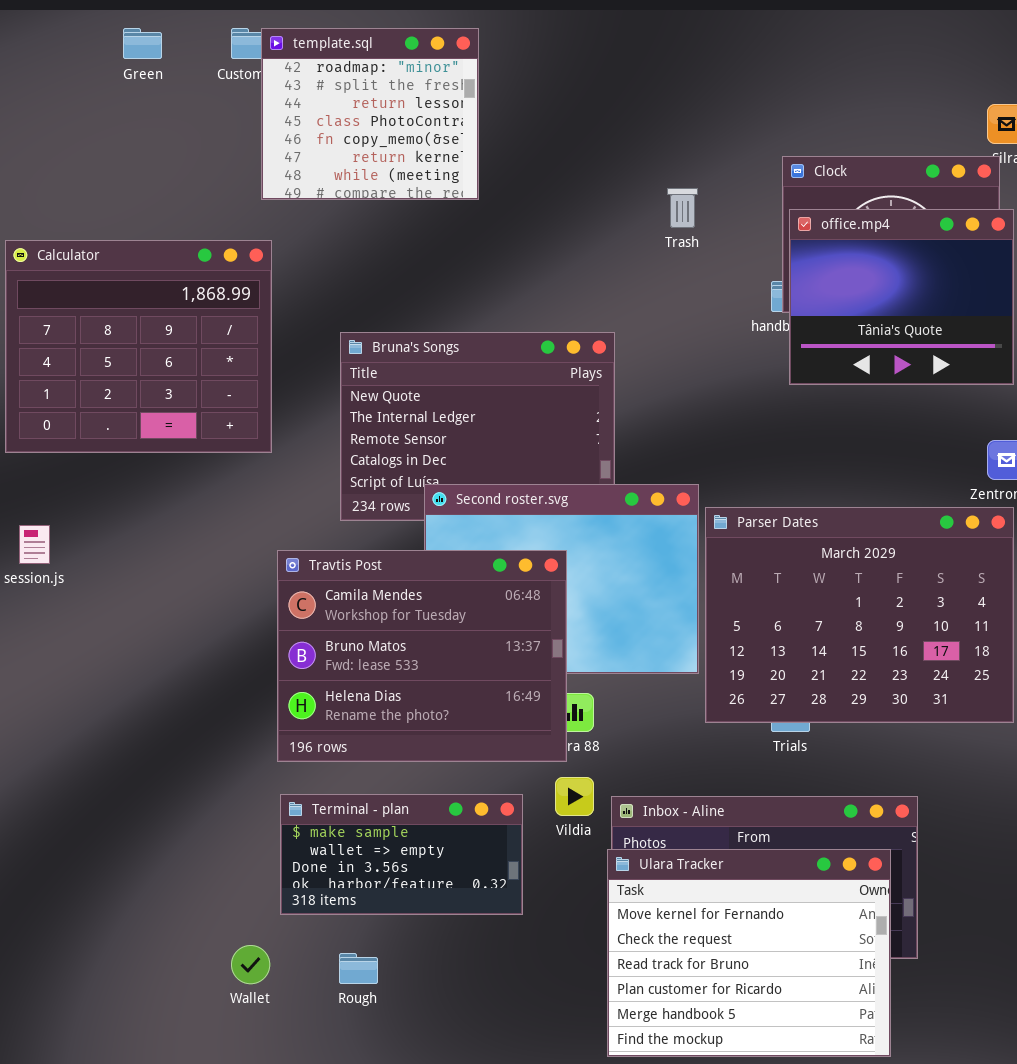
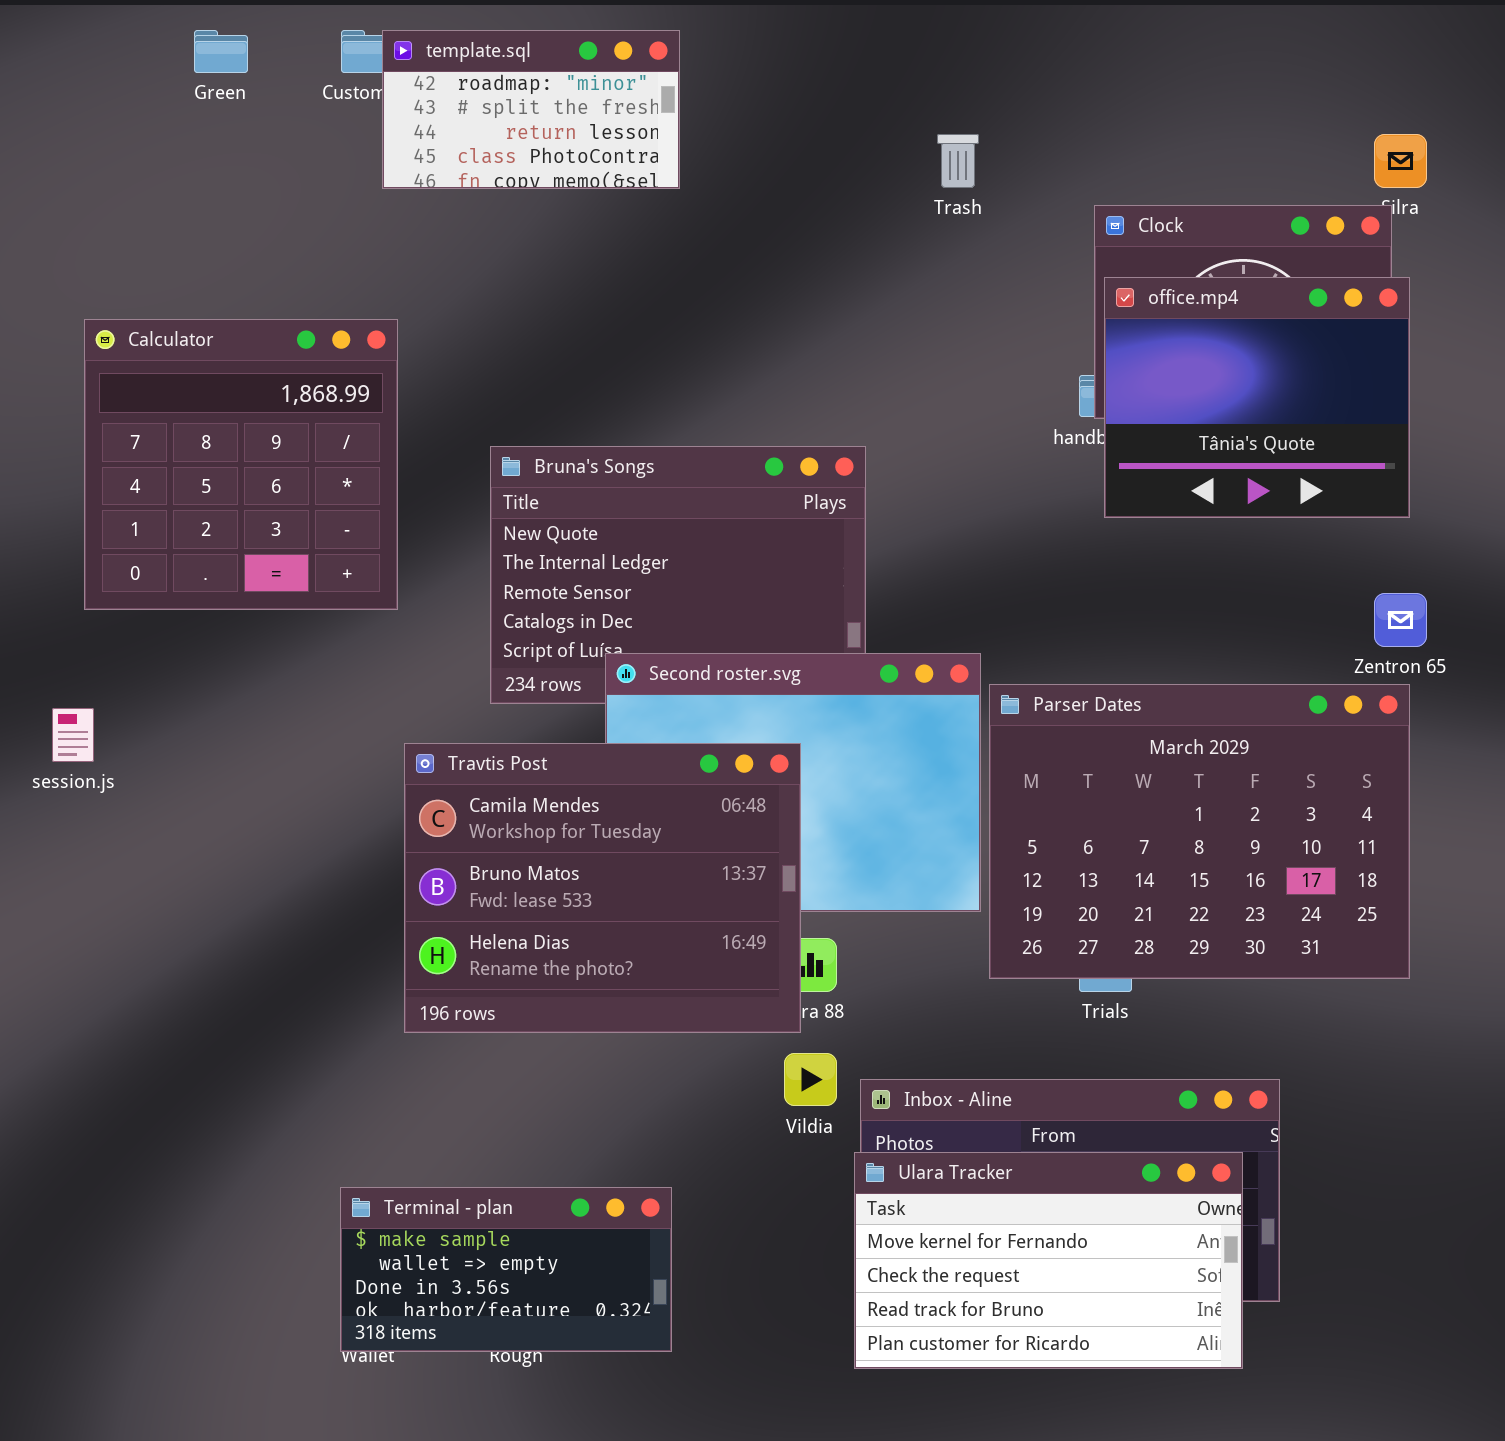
template.sql: [261,28,479,200] -> [382,30,680,189], resized
Trash: [667,188,698,228] -> [937,134,979,188], moved
Calculator: [5,240,272,453] -> [84,319,398,610], resized
Terminal - plan: [280,794,523,915] -> [340,1187,672,1352], moved
Ulara Tracker: [607,849,891,1057] -> [854,1152,1243,1369], resized

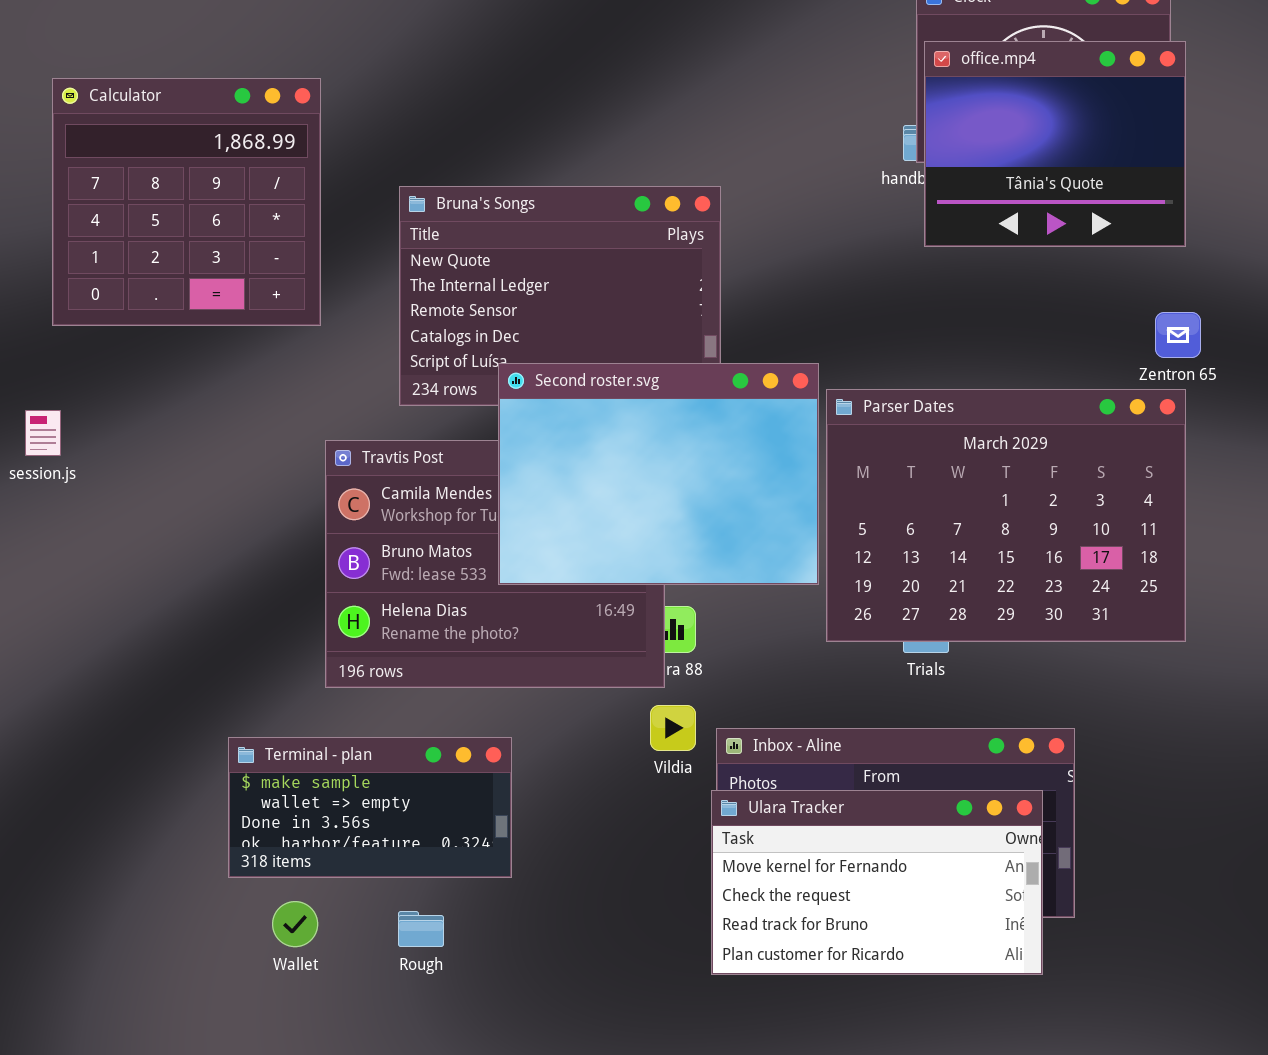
Second roster.svg: [605,653,981,912] -> [498,363,819,585], raised
Terminal - plan: [340,1187,672,1352] -> [228,737,512,878], moved

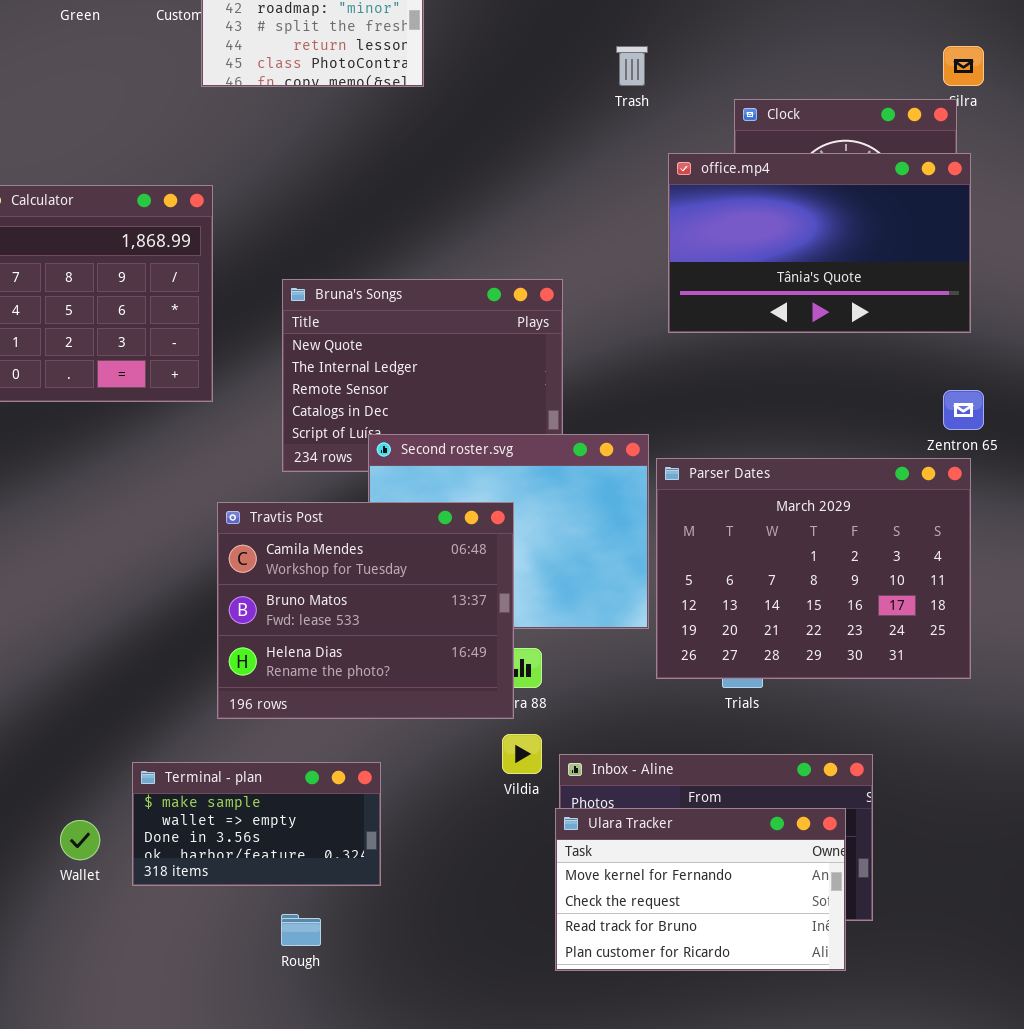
office.mp4: [924,41,1186,247] -> [668,153,971,333], resized
Travtis Post: [325,440,665,688] -> [217,502,514,719], raised
Wallet: [272,901,318,947] -> [60,820,100,860], moved

